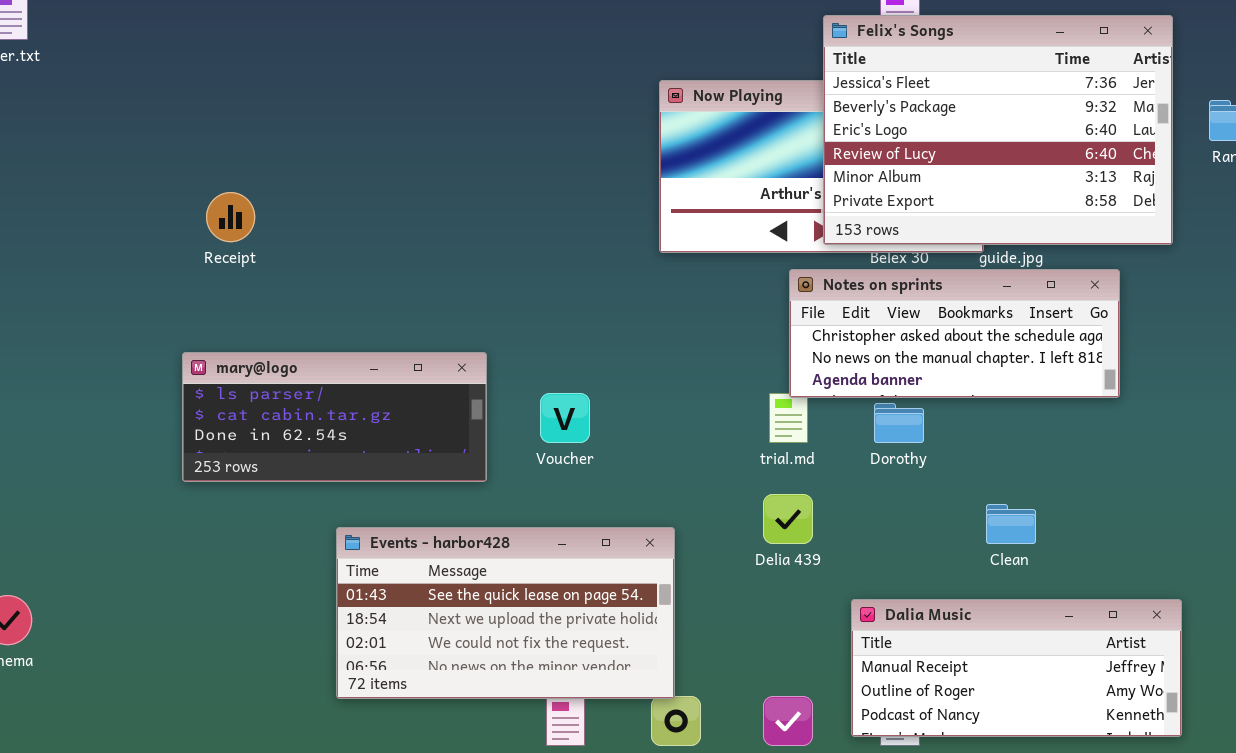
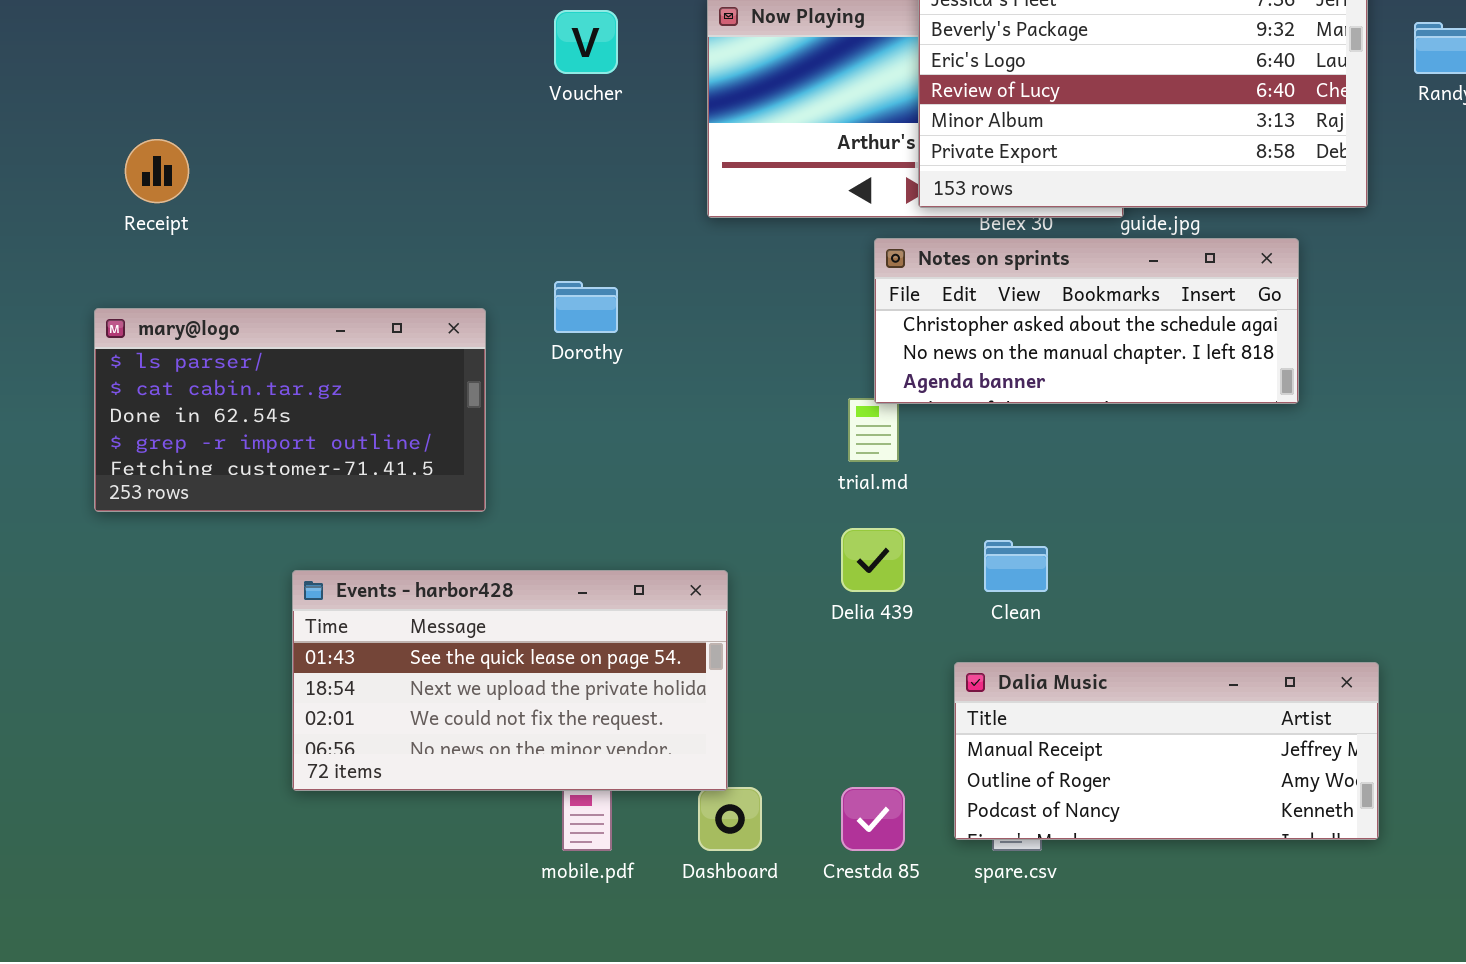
mary@logo: [182,352,487,482] -> [94,308,486,512], resized
Voucher: [540,393,590,443] -> [554,10,618,74], moved
Dorothy: [874,403,924,443] -> [554,281,618,333], moved
Clean: [986,504,1036,544] -> [984,540,1048,592], moved

